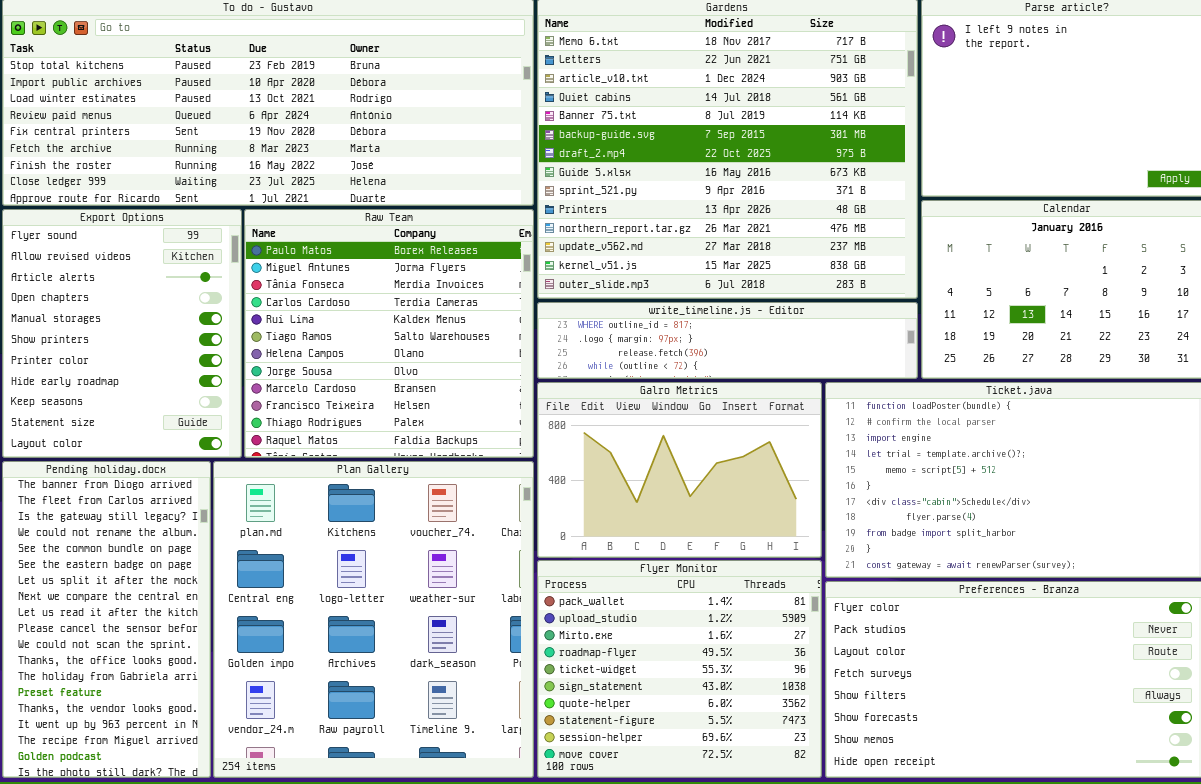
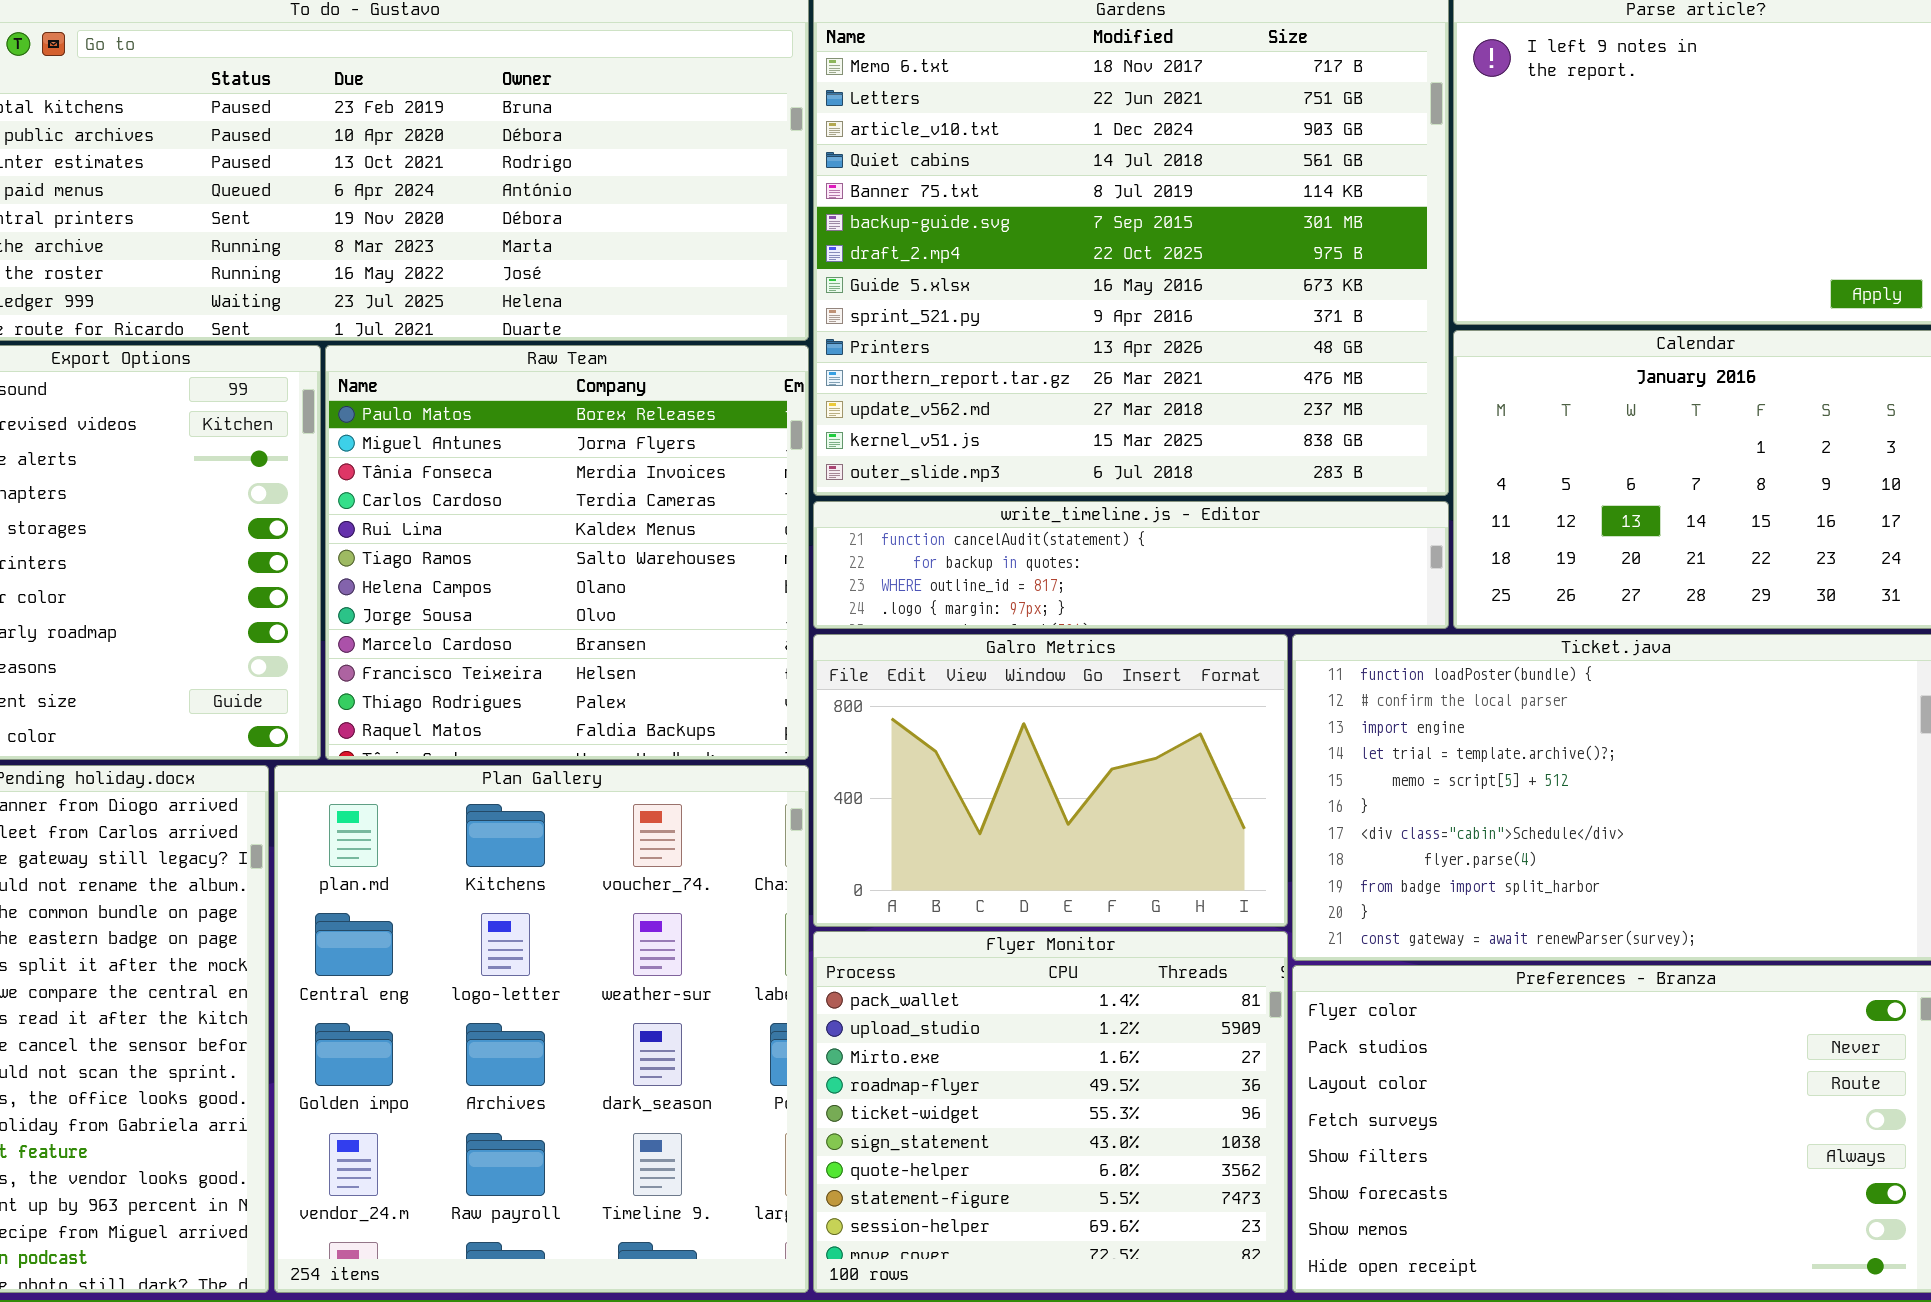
write_timeline.js - Editor: [537,302,918,379] -> [813,501,1449,629], scrolled up 2 rows

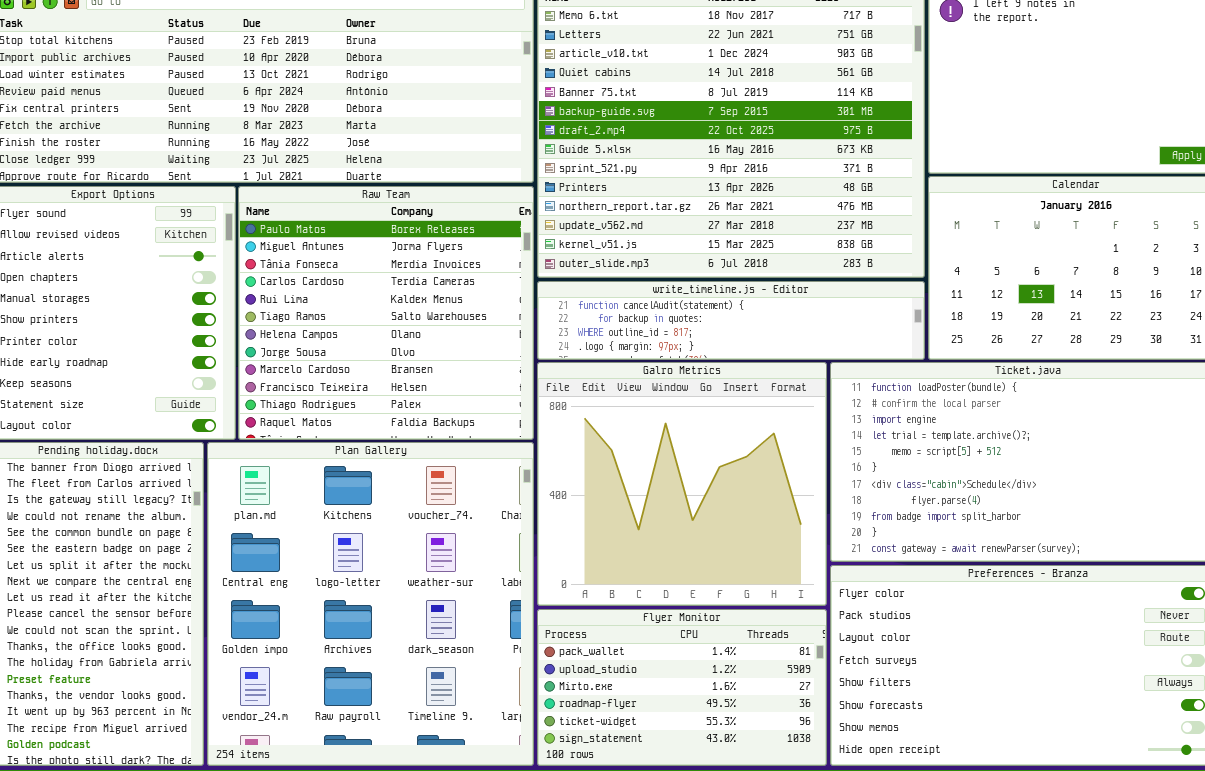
Galro Metrics: [813,634,1288,927] -> [537,362,827,606], resized
Flyer Monitor: [813,931,1288,1293] -> [537,609,827,766], resized

